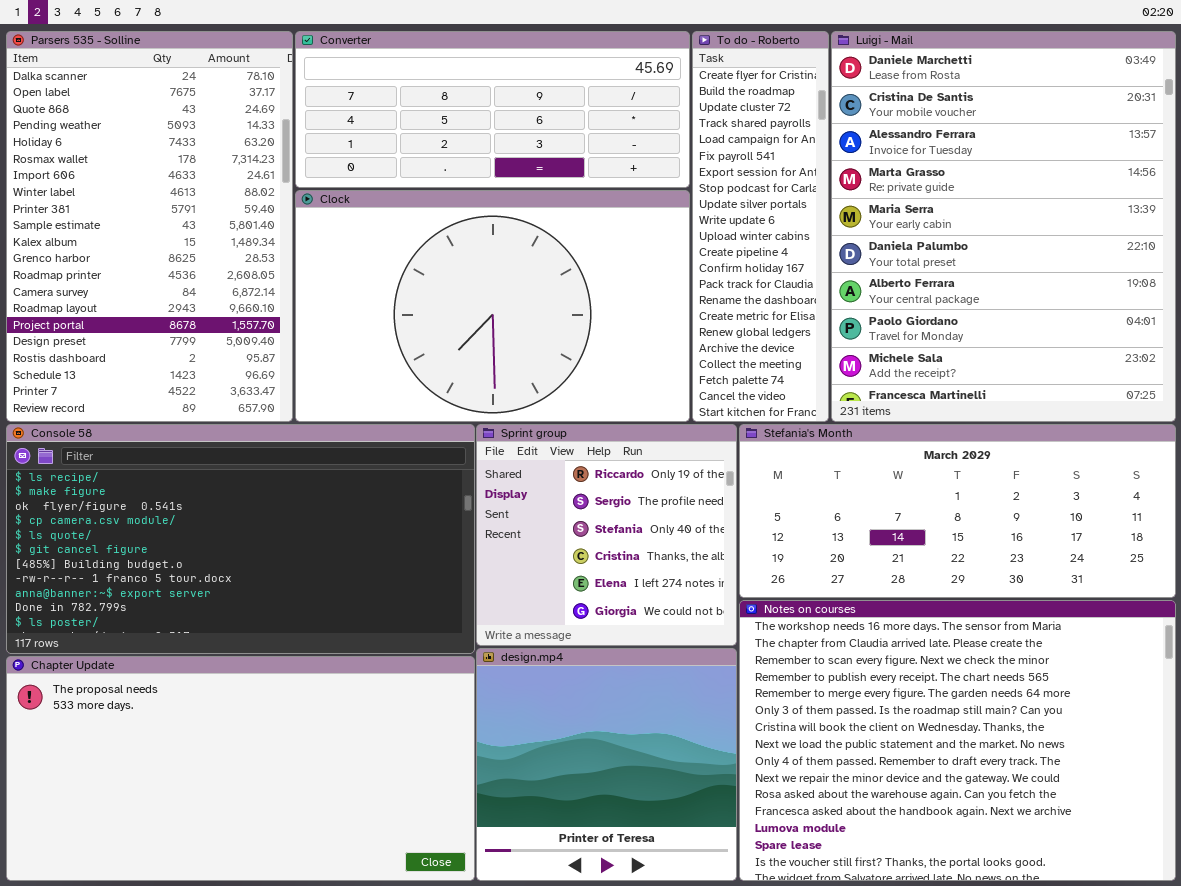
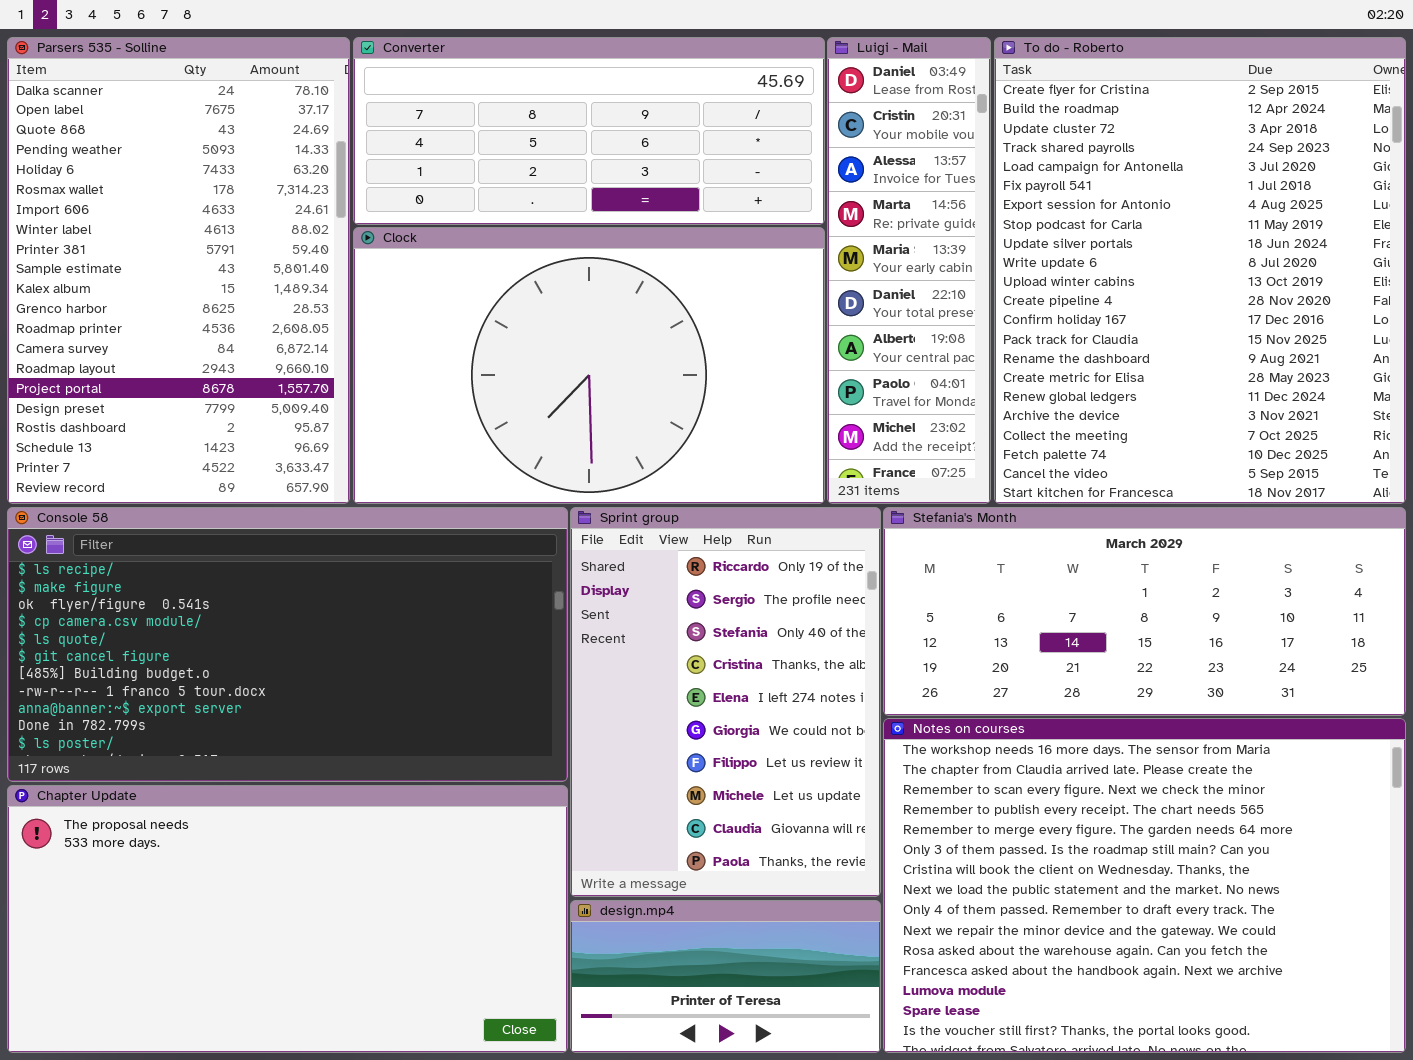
To do - Roberto: [692,31,829,422] -> [994,37,1406,504], moved, resized
Luigi - Mail: [831,31,1176,422] -> [827,37,991,504], moved, resized
Sprint group: [476,424,737,646] -> [570,507,881,897], resized
design.mp4: [476,648,737,881] -> [570,900,881,1053], resized

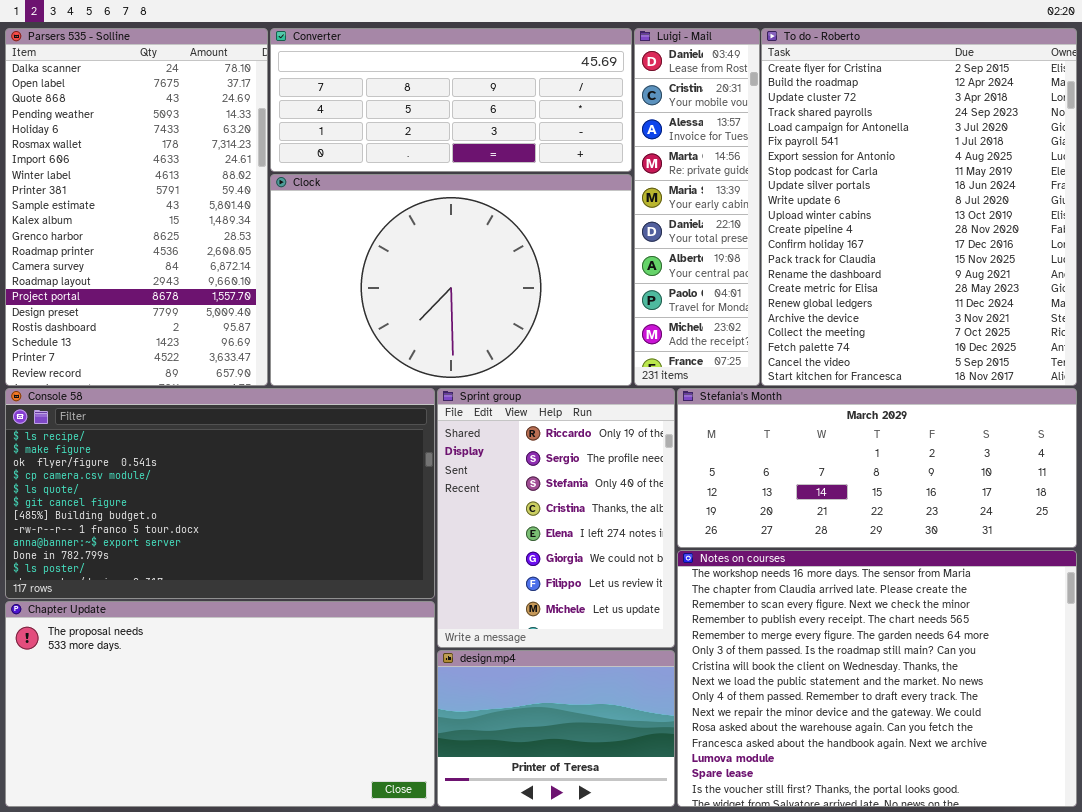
Sprint group: [570,507,881,897] -> [437,388,675,648], resized
design.mp4: [570,900,881,1053] -> [437,650,675,807], resized

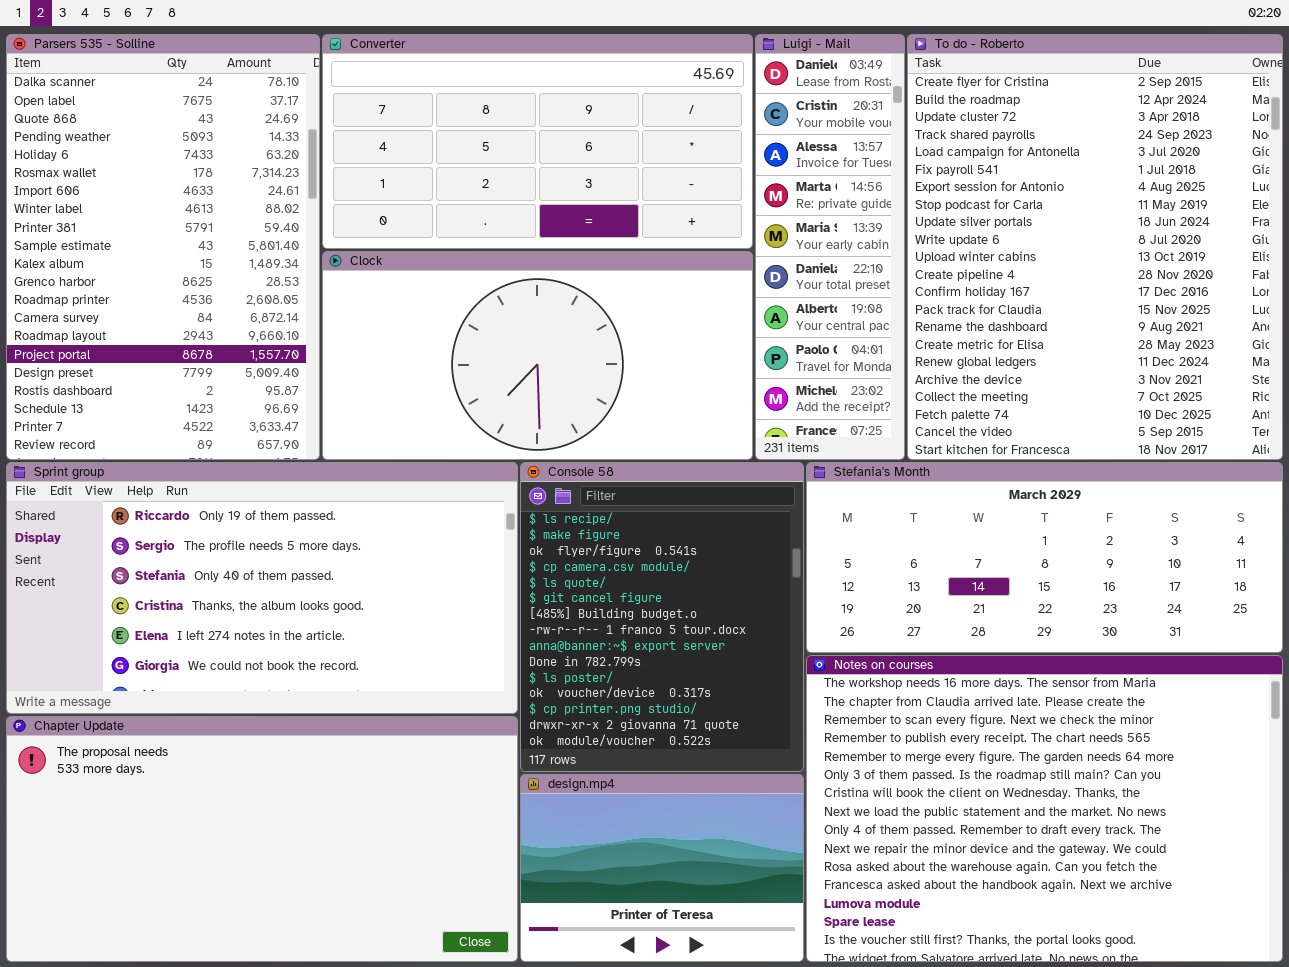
Converter: [270,28,632,172] -> [322,34,753,249], resized
Clock: [270,174,632,386] -> [322,251,753,460], resized
Console 58: [5,388,435,599] -> [520,462,804,772], moved, resized
Sprint group: [437,388,675,648] -> [6,462,518,714], moved, resized

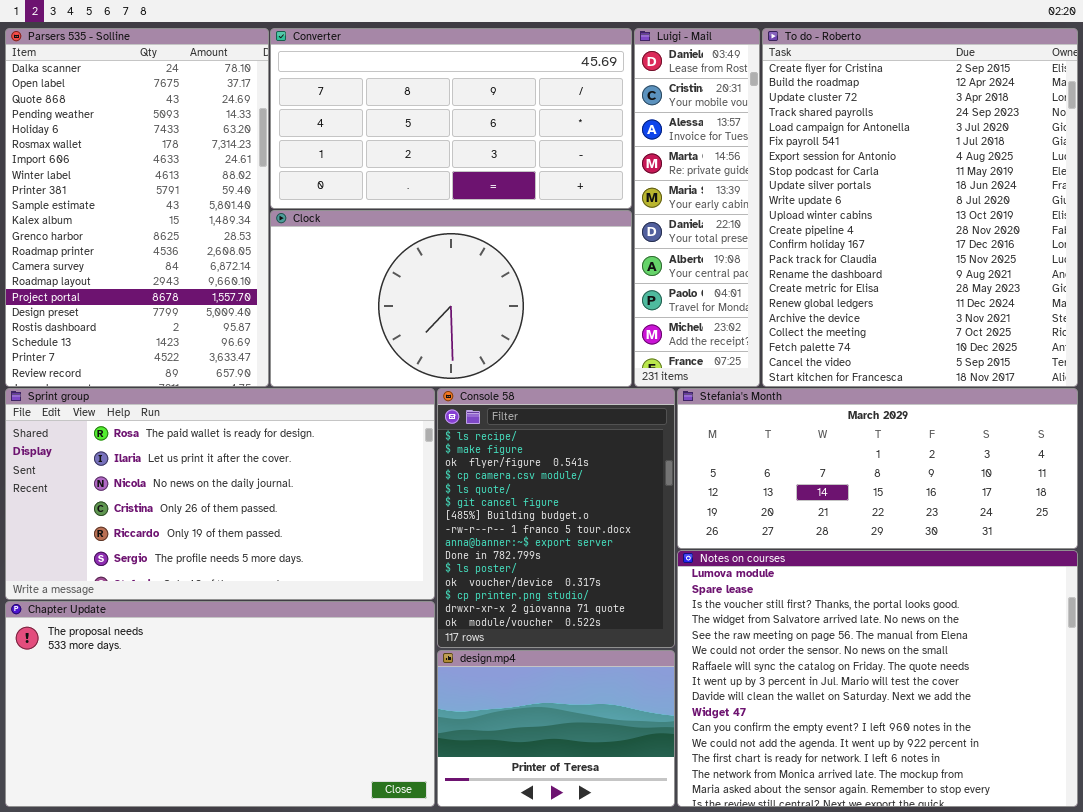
Sprint group: [6,462,518,714] -> [5,388,435,600], scrolled up 4 rows
Notes on courses: [806,655,1283,962] -> [677,550,1078,807], scrolled down 12 rows

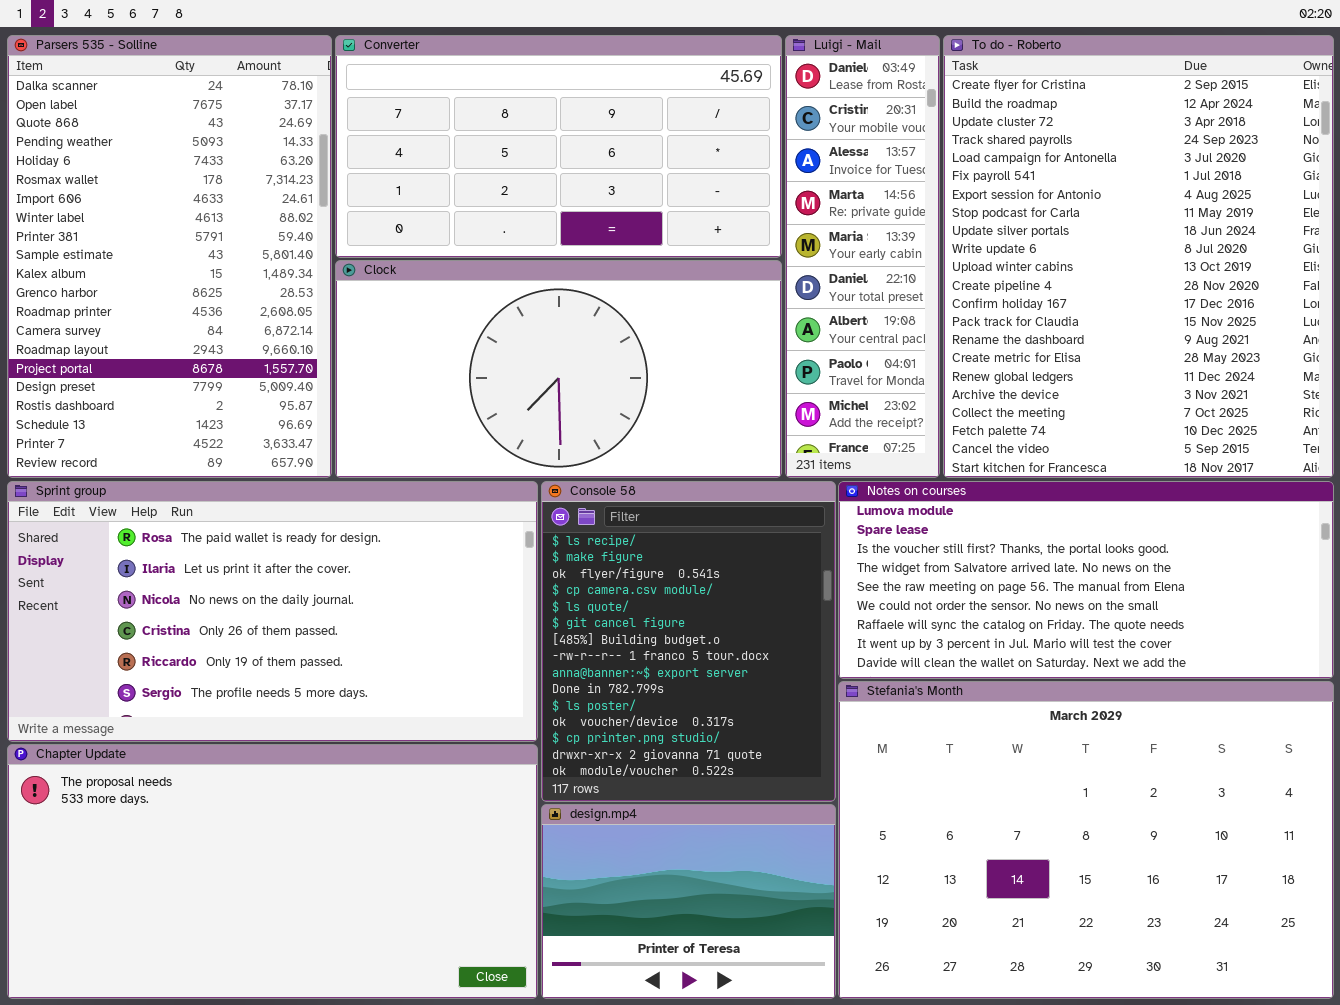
Stefania's Month: [677,388,1078,549] -> [838,681,1334,999], moved, resized
Notes on courses: [677,550,1078,807] -> [838,481,1334,679], moved, resized

